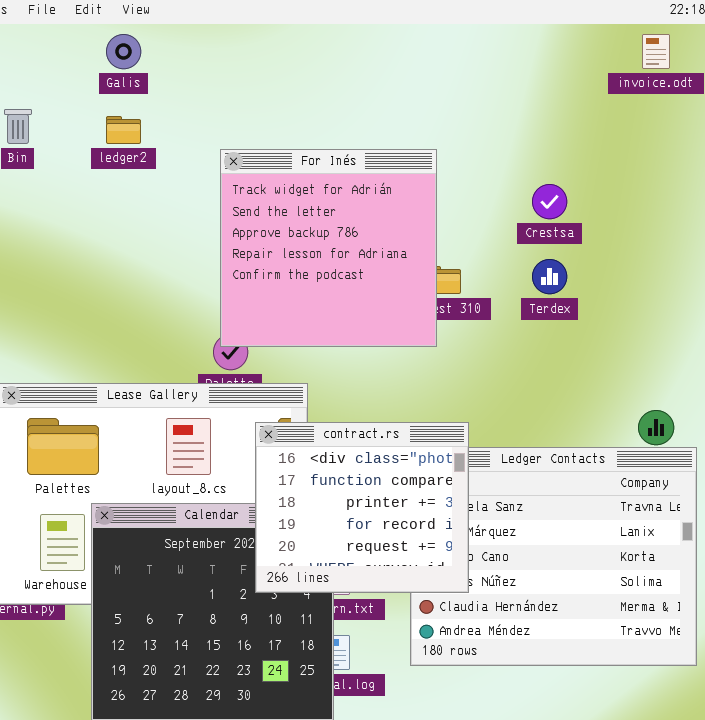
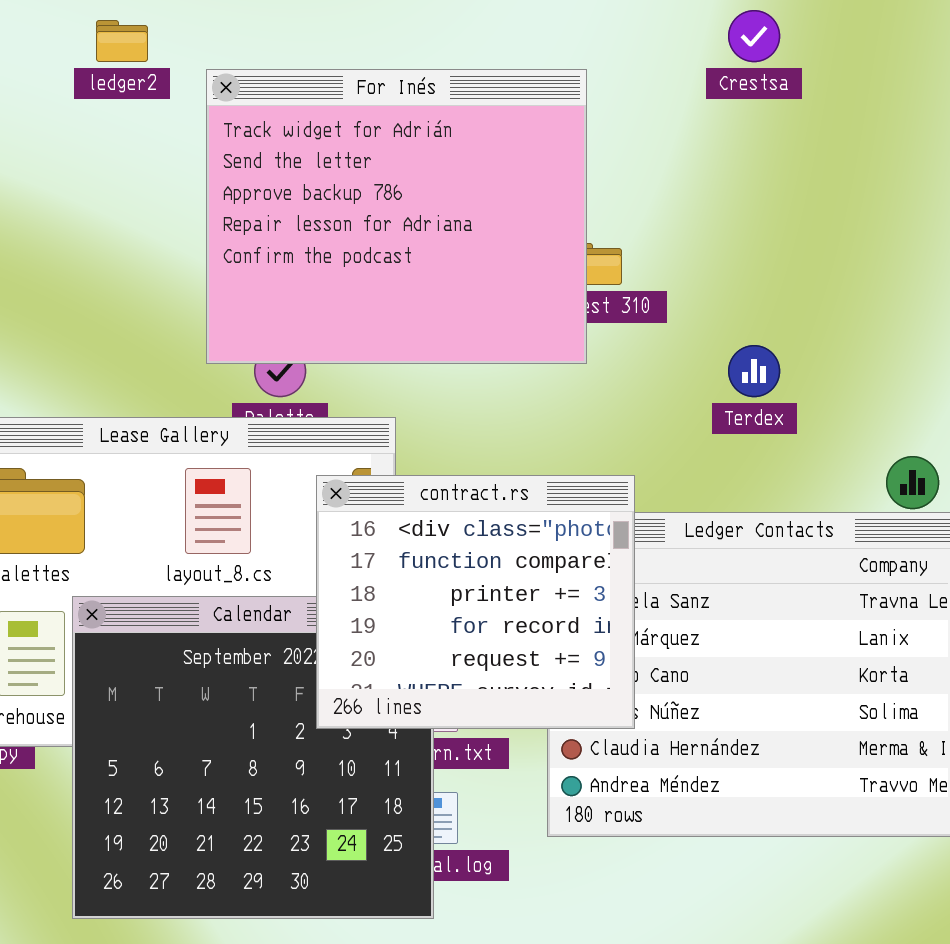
For Inés: [220,149,437,347] -> [206,69,587,364], resized
Crestsa: [532,184,567,219] -> [728,10,780,62], moved
Terdex: [532,259,567,294] -> [728,345,780,397], moved

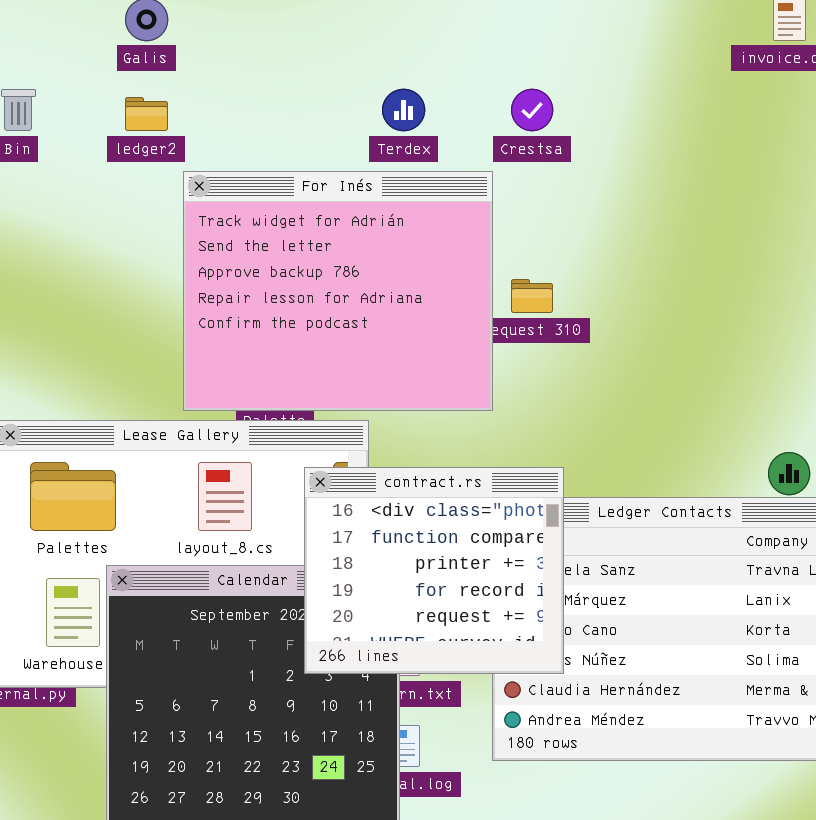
Crestsa: [728,10,780,62] -> [511,89,553,131], moved
For Inés: [206,69,587,364] -> [183,171,493,411], moved
Terdex: [728,345,780,397] -> [382,89,425,131], moved

